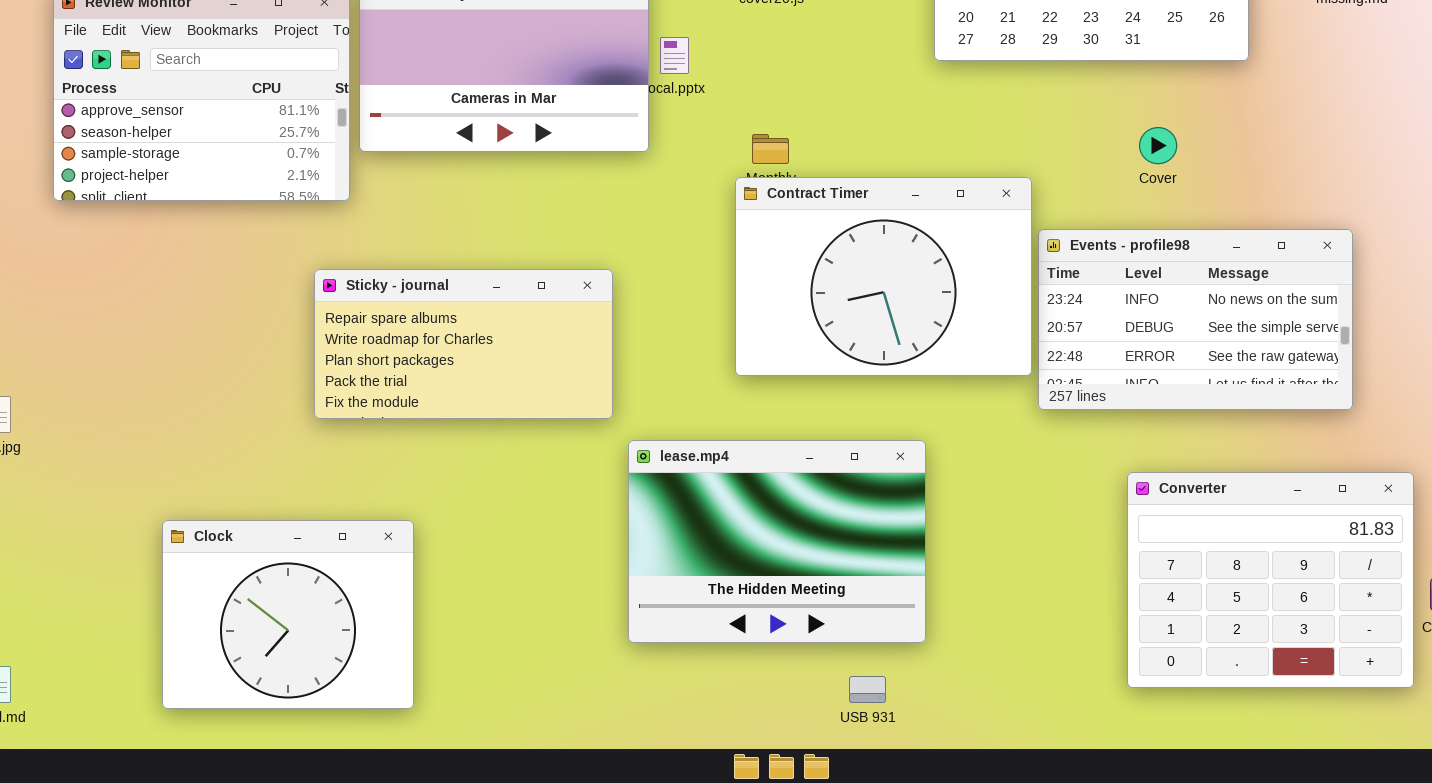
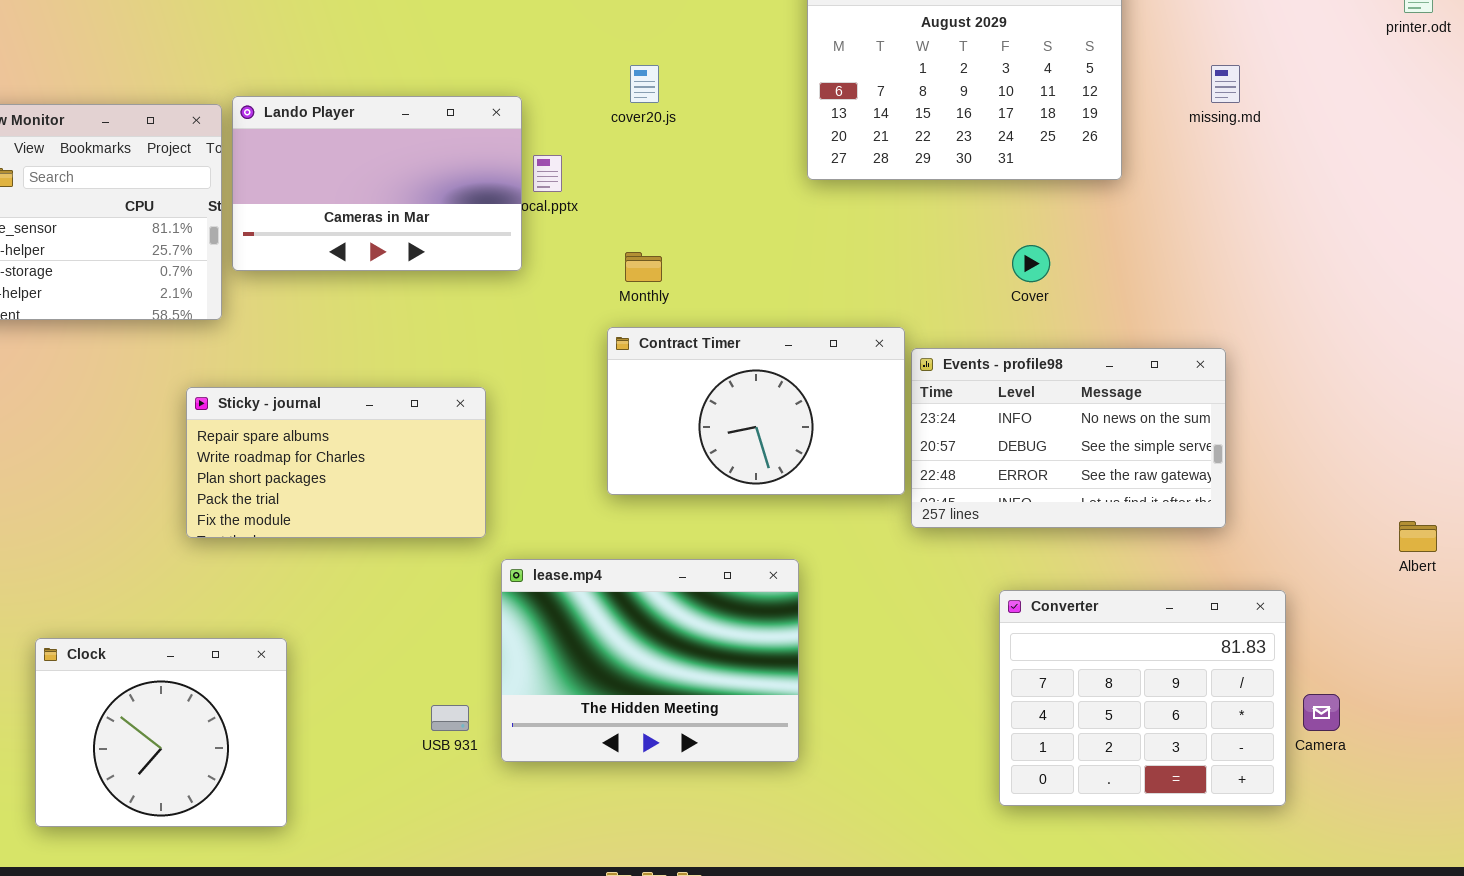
Contract Timer: [735,177,1032,376] -> [607,327,905,495], resized
USB 931: [849,676,886,703] -> [431,705,469,731], moved

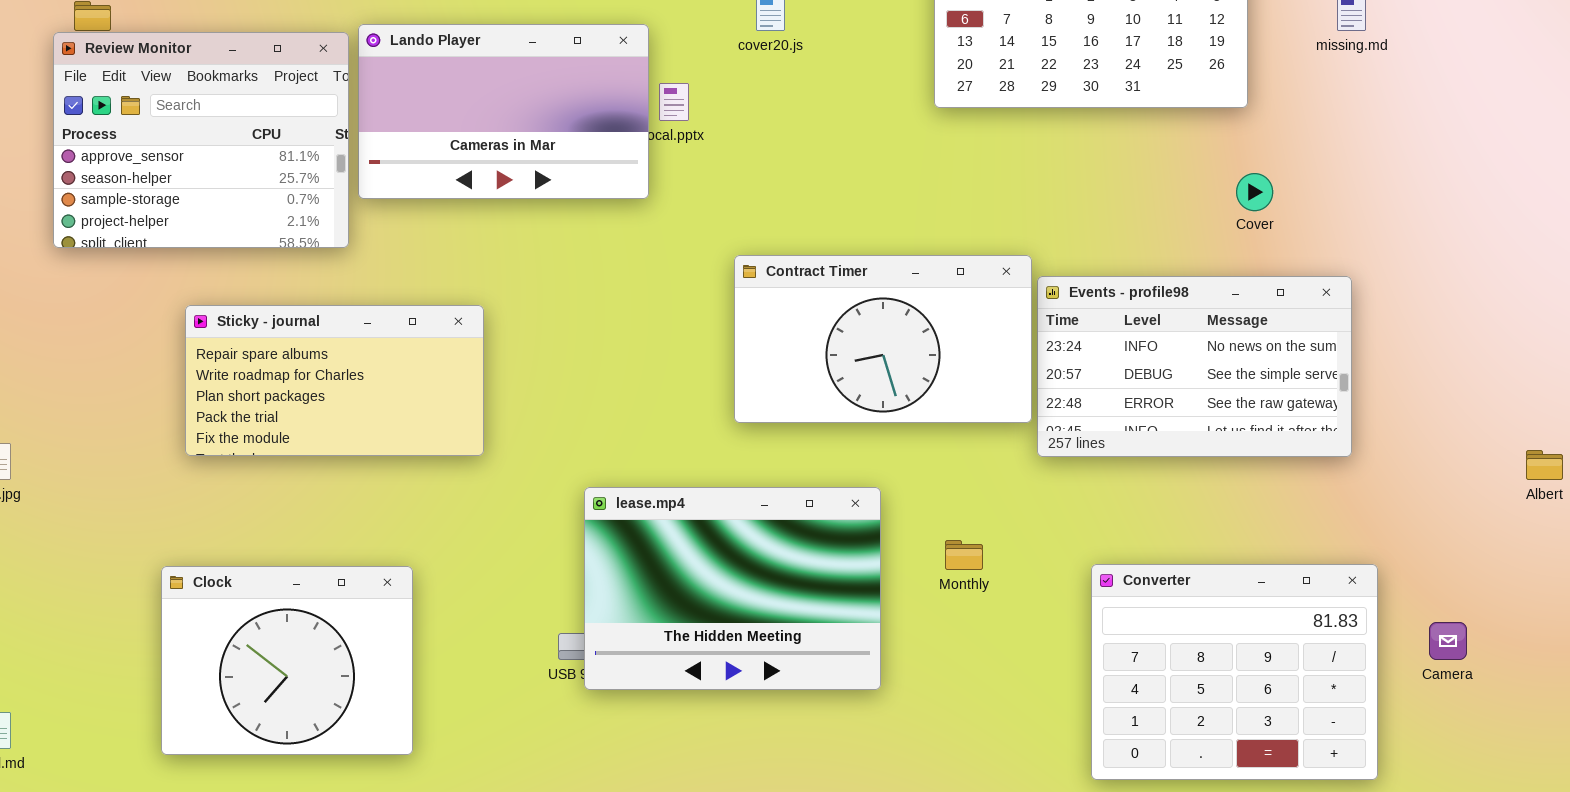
Cover: [1012,245,1050,282] -> [1236,173,1273,211], moved
Monthly: [625,252,662,282] -> [945,540,983,570], moved
Sticky - journal: [186,387,486,538] -> [185,305,484,456], moved
lease.mp4: [501,559,799,762] -> [584,487,881,690], moved
Converter: [999,590,1286,806] -> [1091,564,1378,780], moved

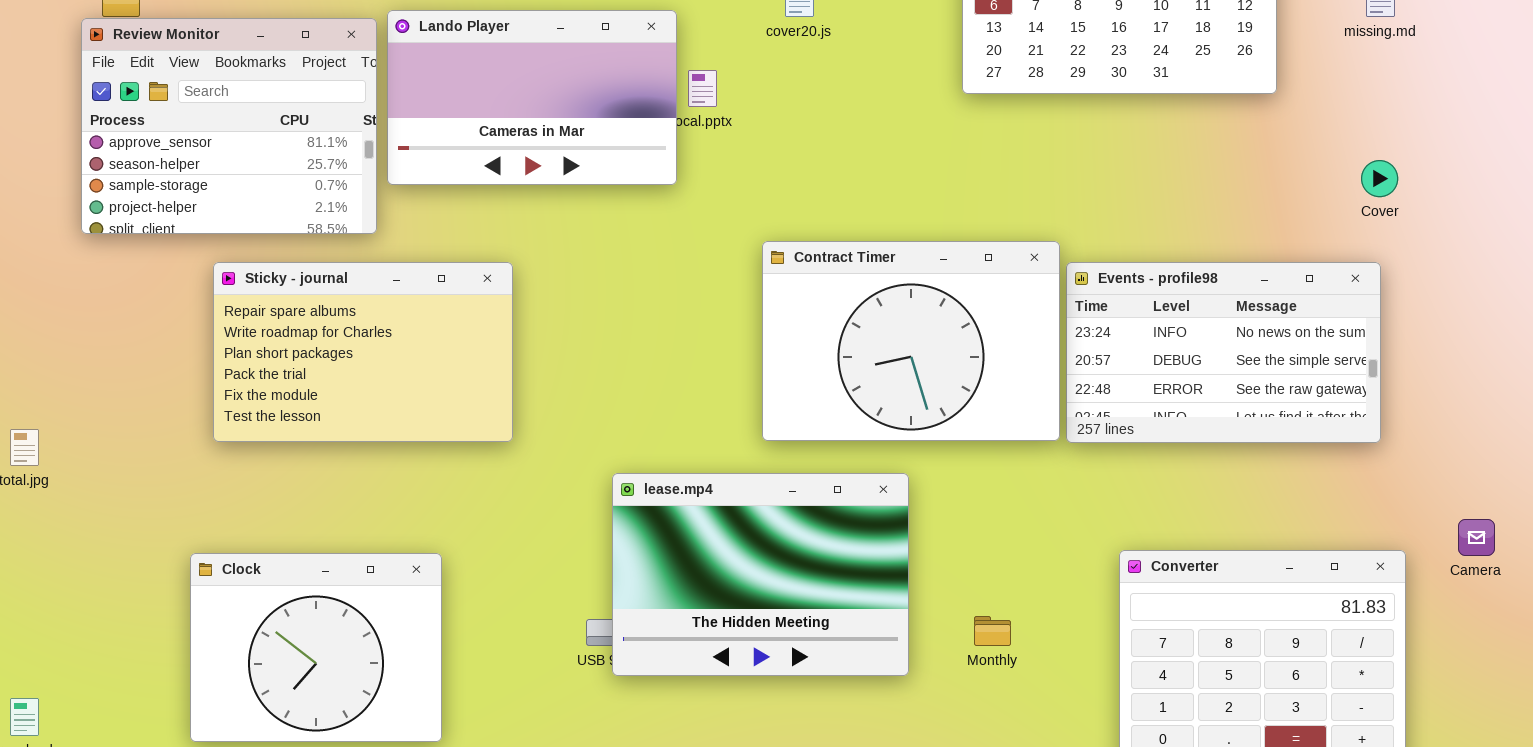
Cover: [1236,173,1273,211] -> [1361,160,1398,197], moved
Contract Timer: [734,255,1032,423] -> [762,241,1060,441], resized
Sticky - journal: [185,305,484,456] -> [213,262,513,442], resized
Monthly: [945,540,983,570] -> [974,616,1011,646], moved
Camera: [1429,622,1467,660] -> [1458,519,1495,556], moved

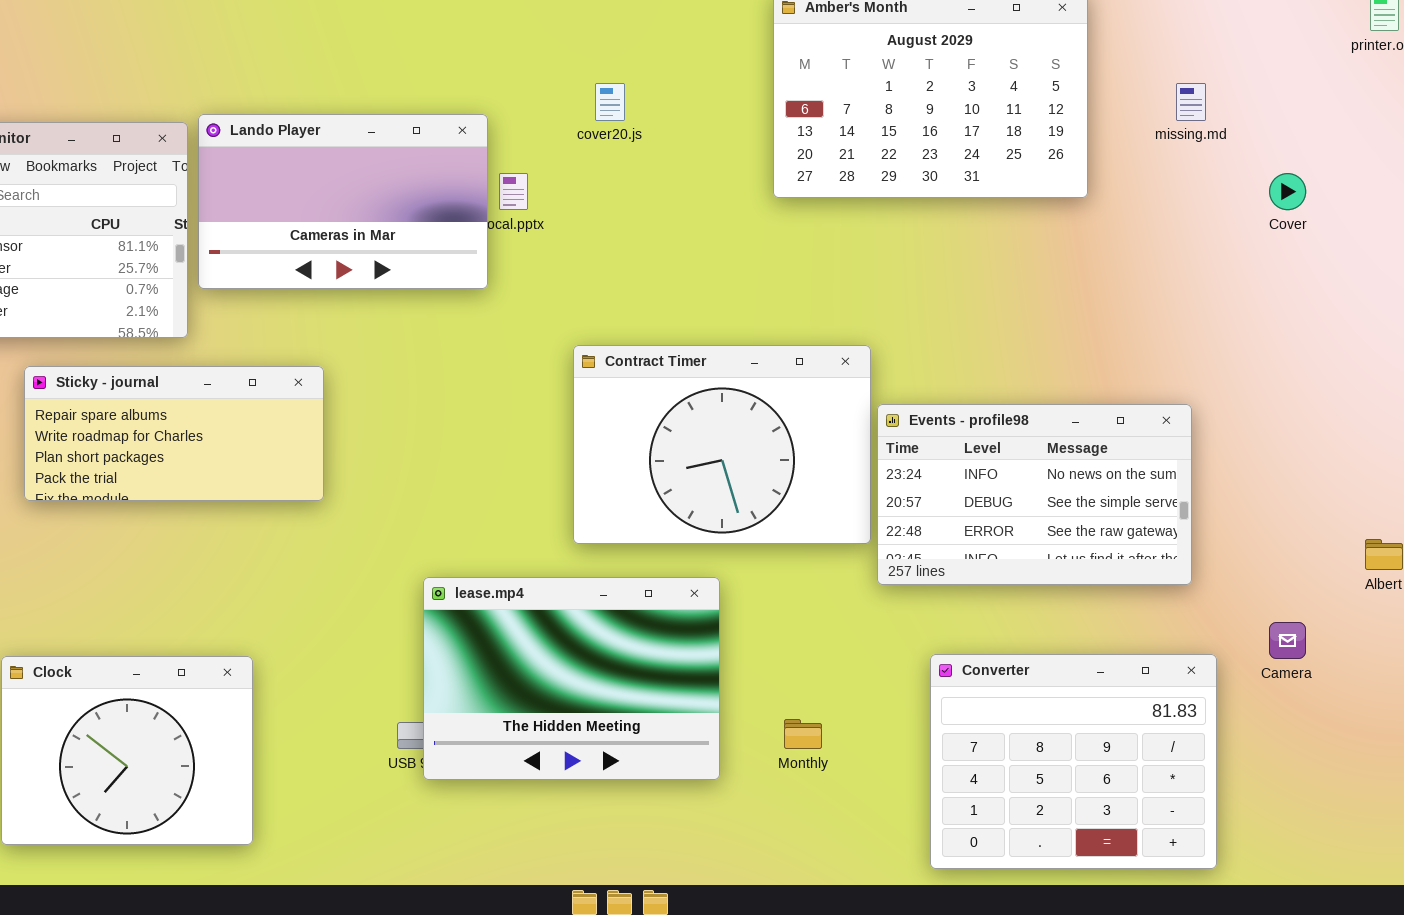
Cover: [1361,160,1398,197] -> [1269,173,1306,210], moved
Sticky - journal: [213,262,513,442] -> [24,366,324,501], resized
Events - profile98: [1066,262,1381,443] -> [877,404,1192,585], moved

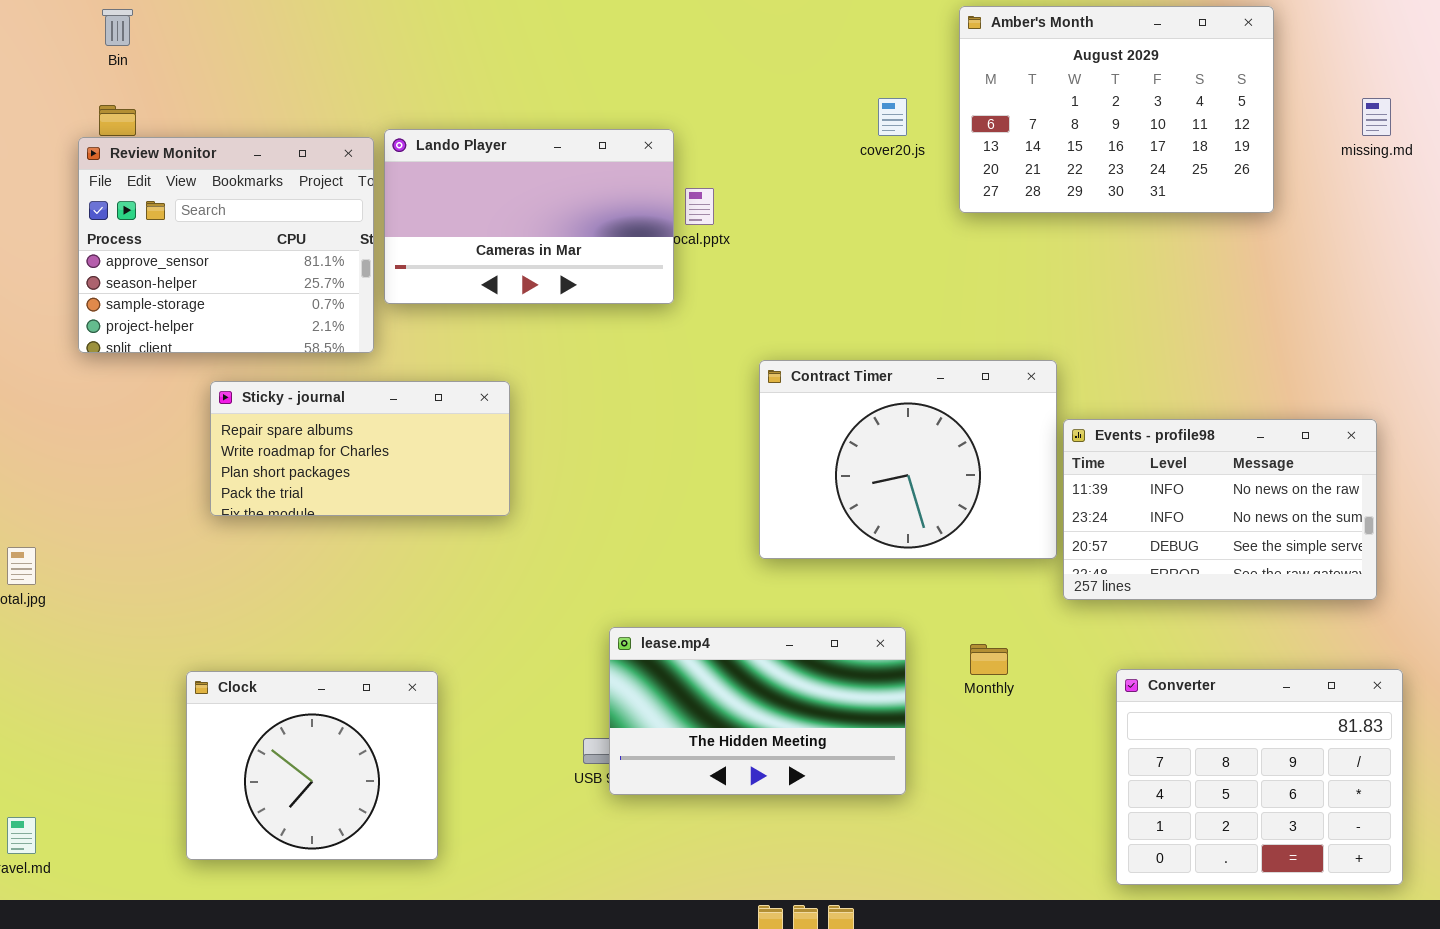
cover20.js: [595,83,625,121] -> [878,98,907,136], moved
Events - profile98: [877,404,1192,585] -> [1063,419,1377,600], scrolled up 1 row
lease.mp4: [423,577,720,780] -> [609,627,906,795], resized
Monthly: [784,719,822,749] -> [970,644,1008,675], moved

